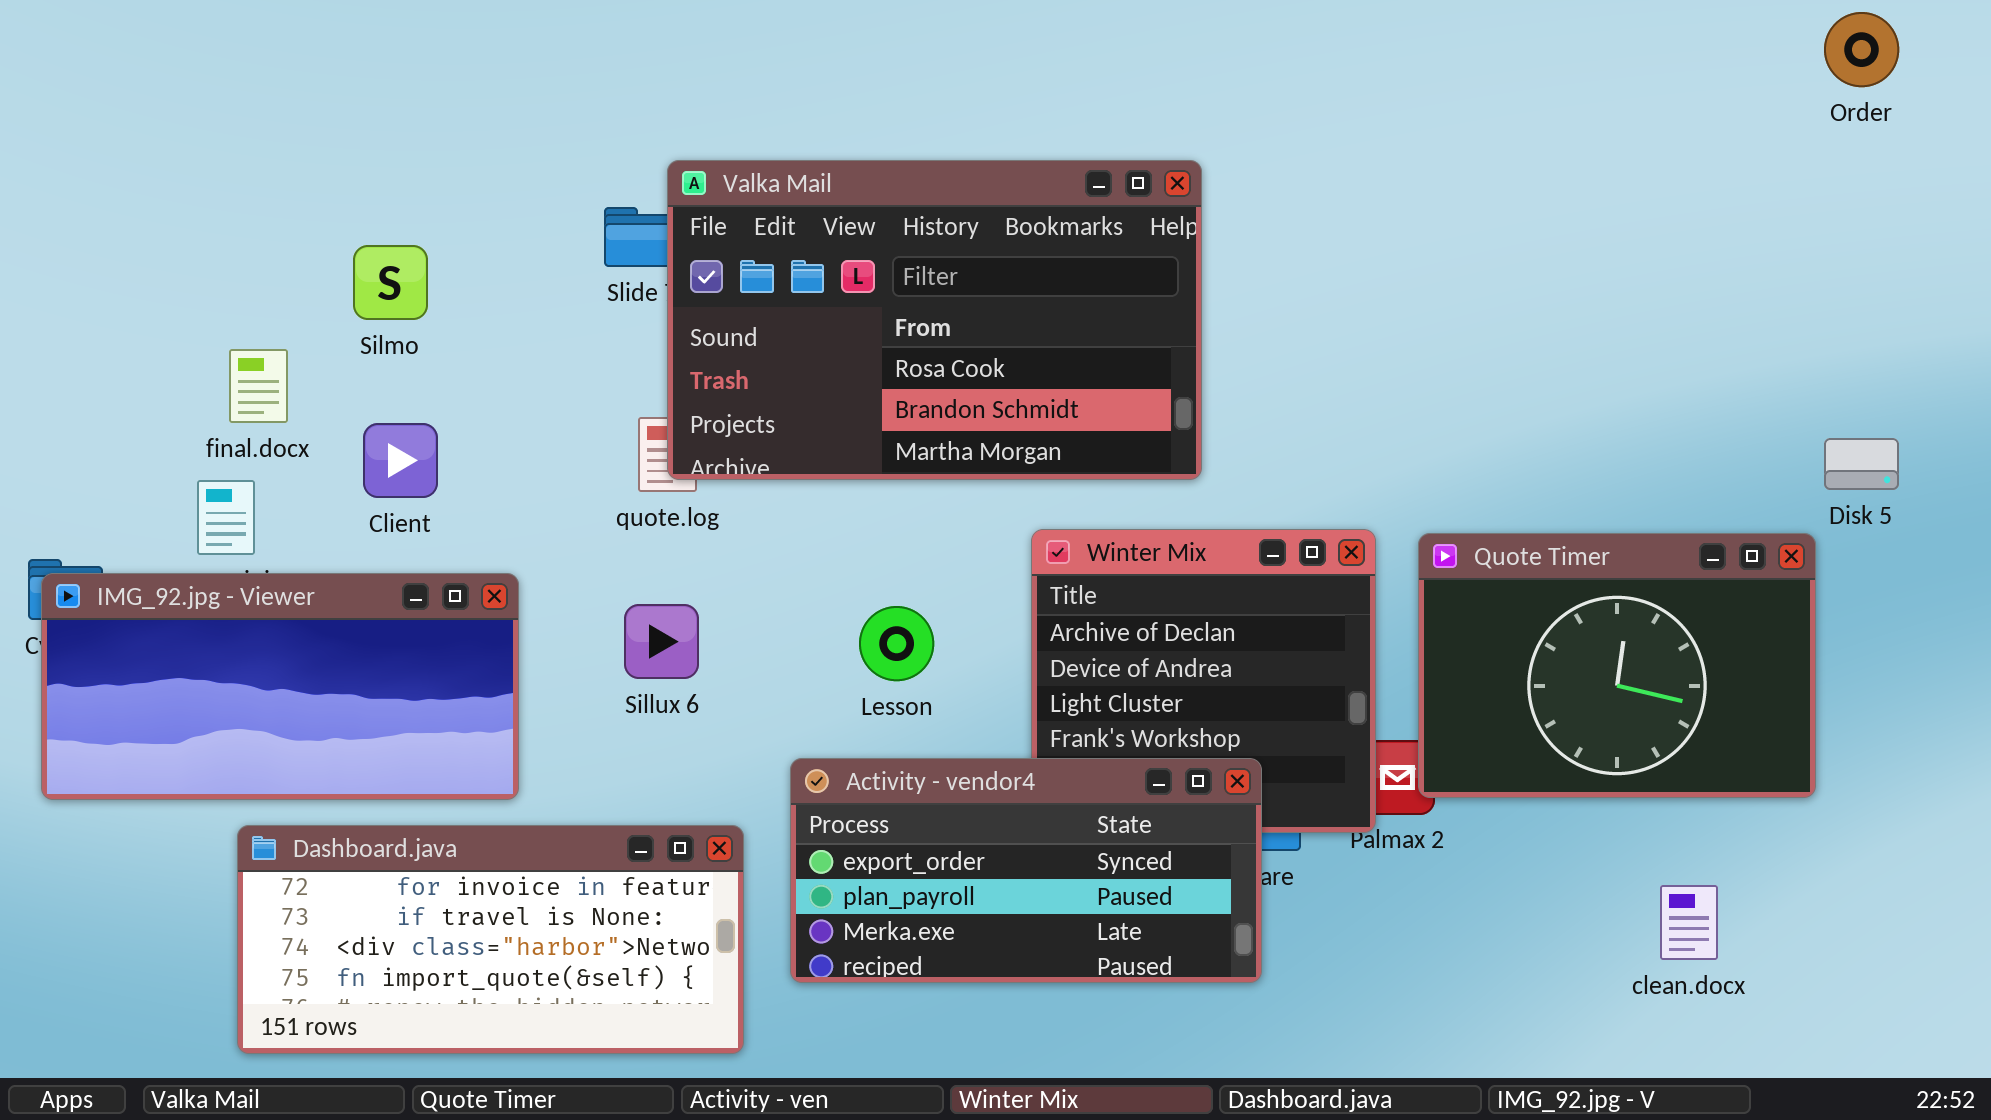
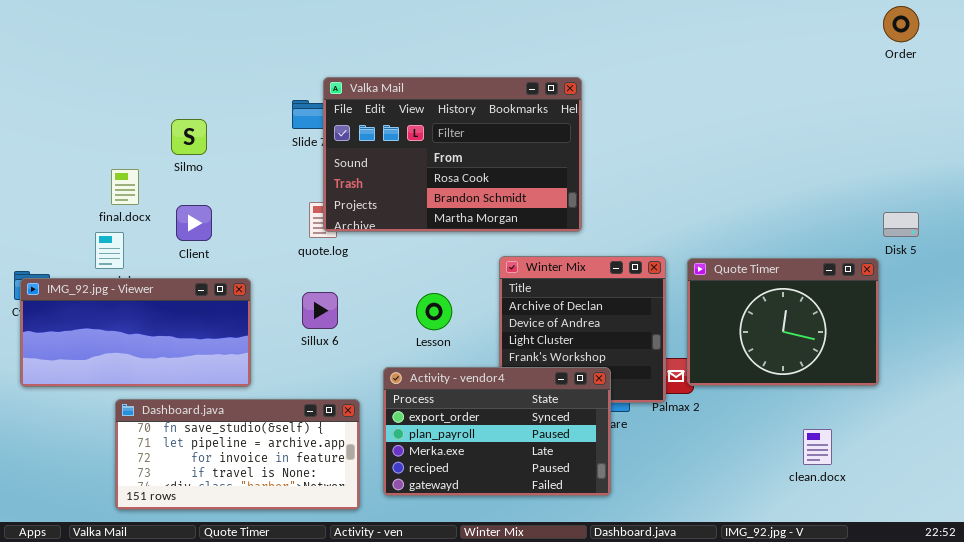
Activity - vendor4: [790,758,1262,983] -> [383,367,611,496], resized
Dashboard.java: [237,825,744,1054] -> [115,399,360,510], scrolled up 2 rows

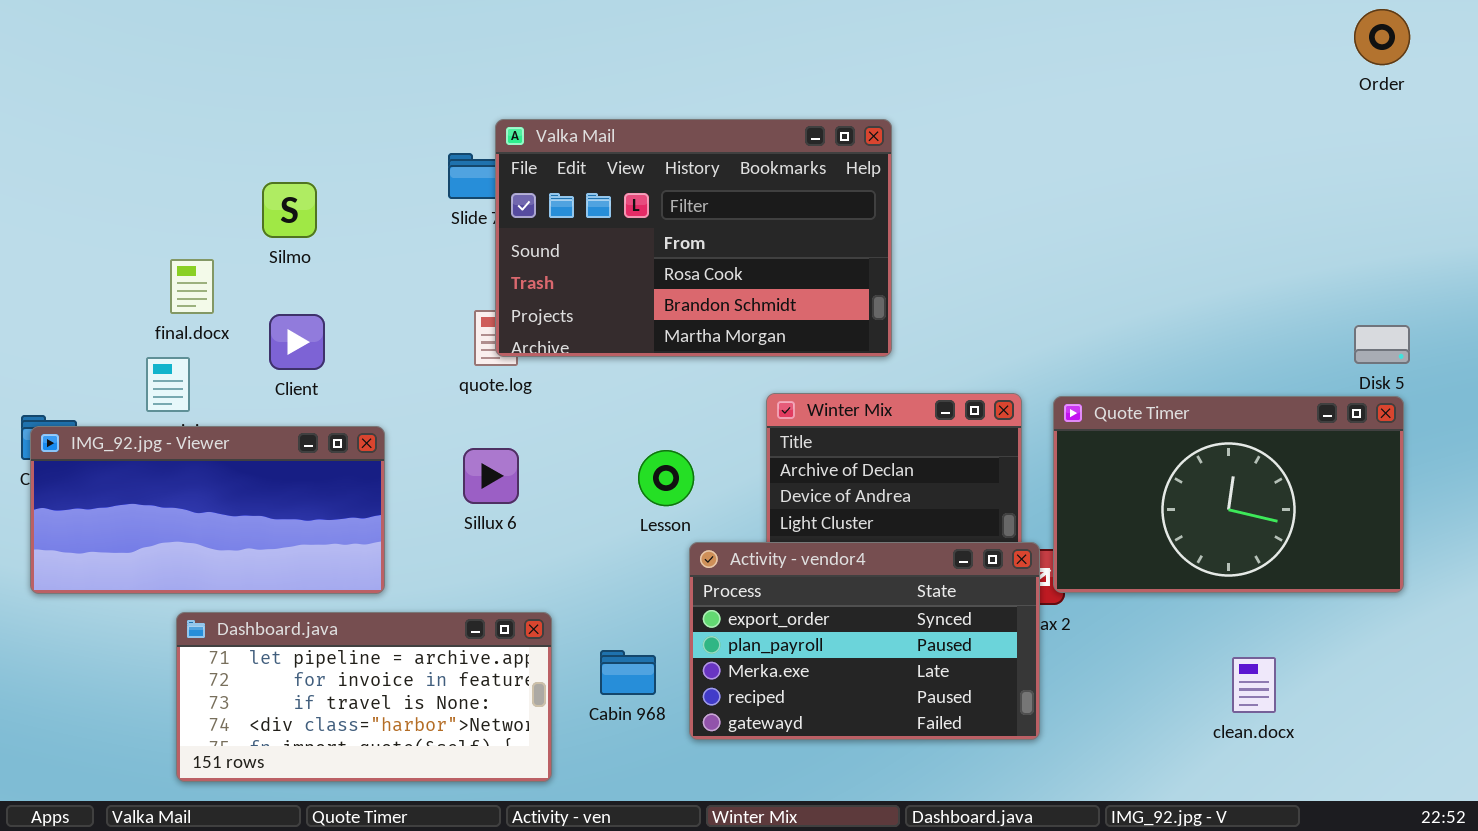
Quote Timer: [687,258,879,386] -> [1053,396,1404,593], resized
Activity - vendor4: [383,367,611,496] -> [689,542,1040,740], moved
Dashboard.java: [115,399,360,510] -> [176,612,552,782], scrolled down 1 row

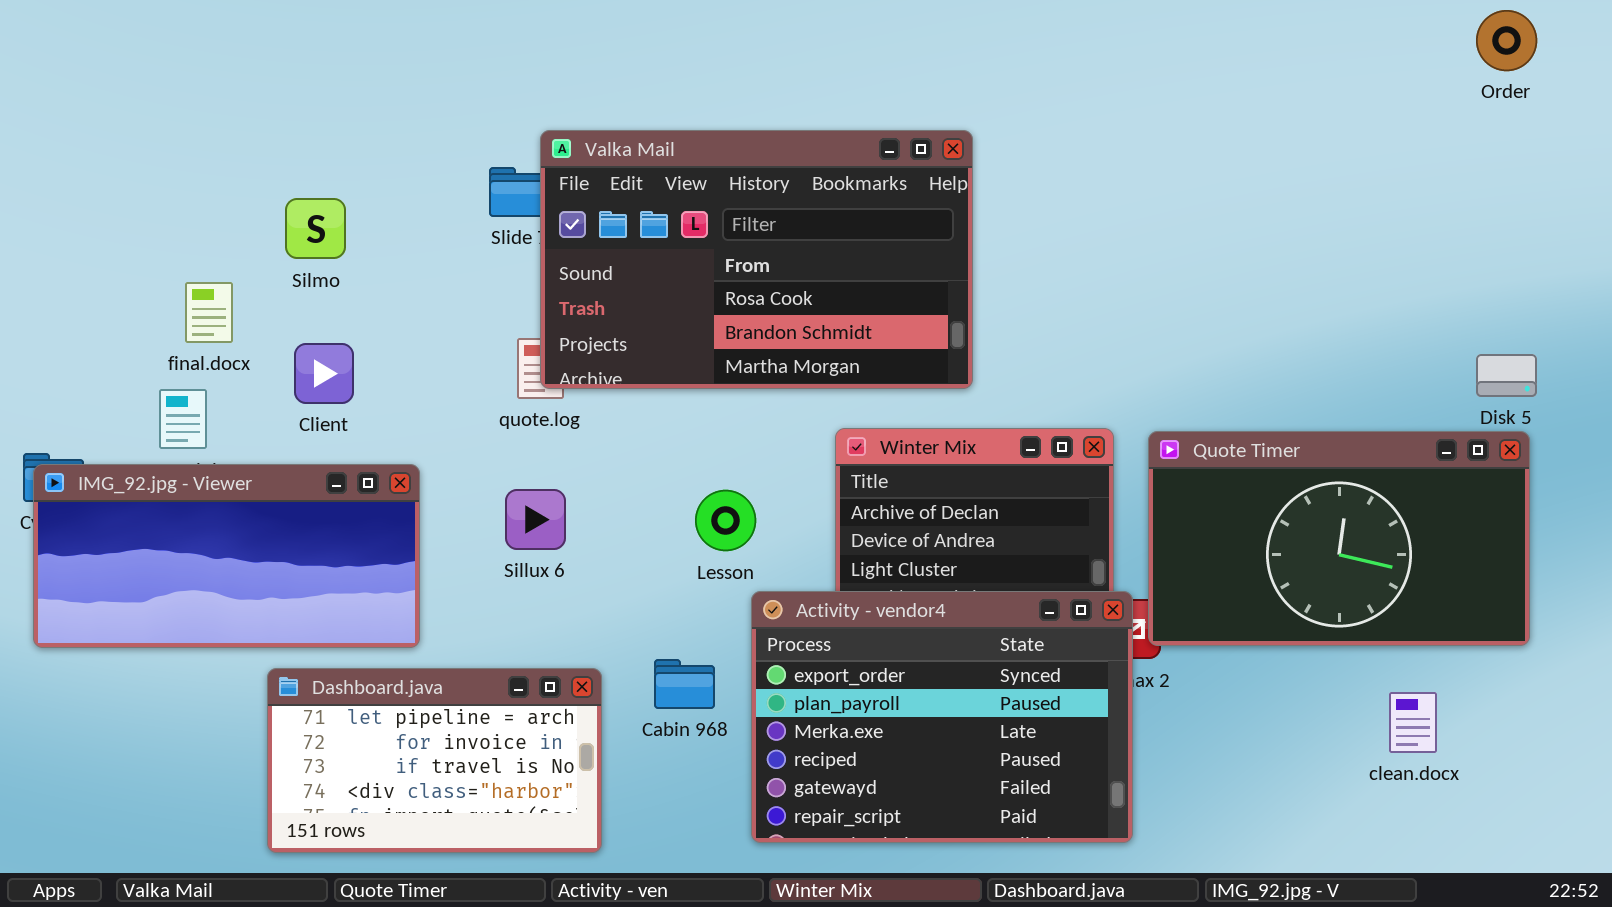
Activity - vendor4: [689,542,1040,740] -> [751,591,1133,843], resized
Dashboard.java: [176,612,552,782] -> [267,668,602,853], resized
Cabin 968: [600,650,656,695] -> [654,659,715,709], moved
clean.docx: [1232,657,1276,713] -> [1389,692,1437,753], moved

